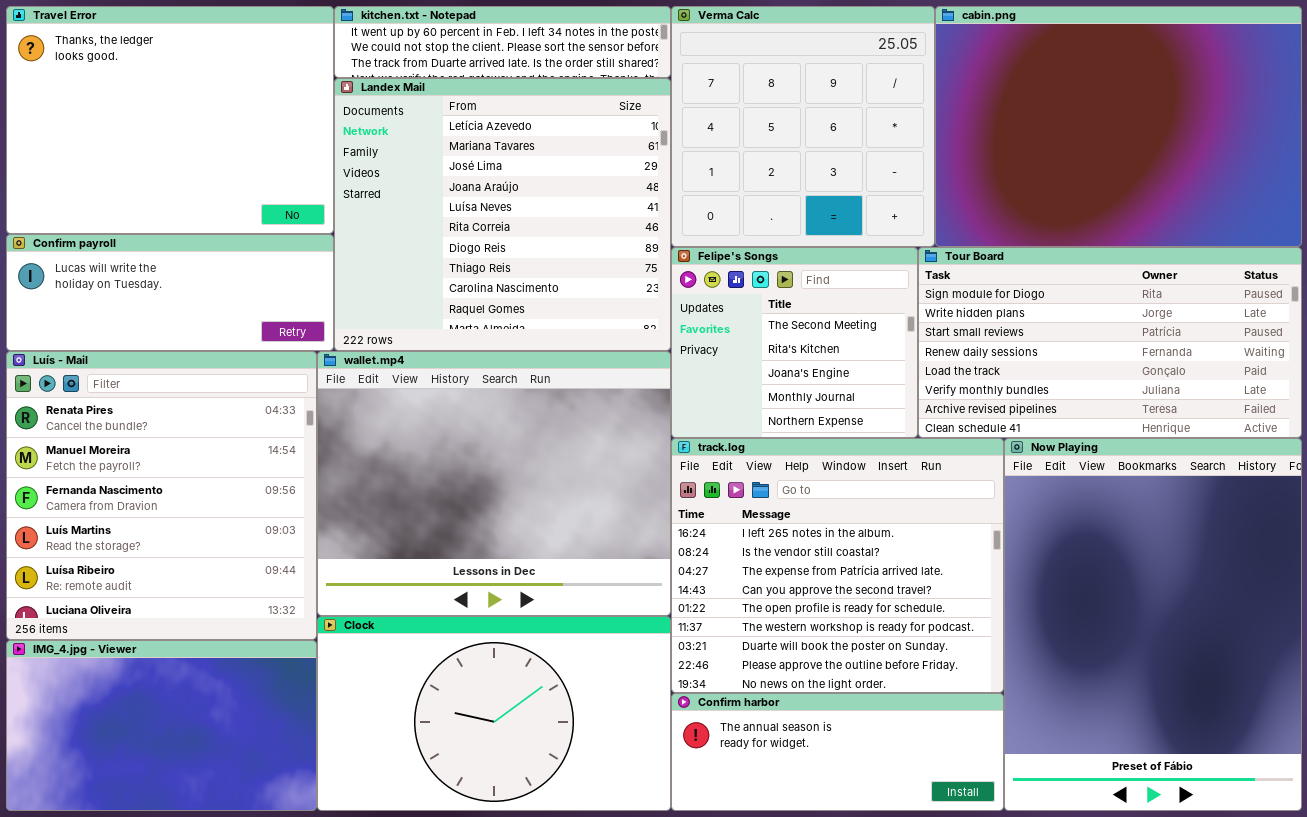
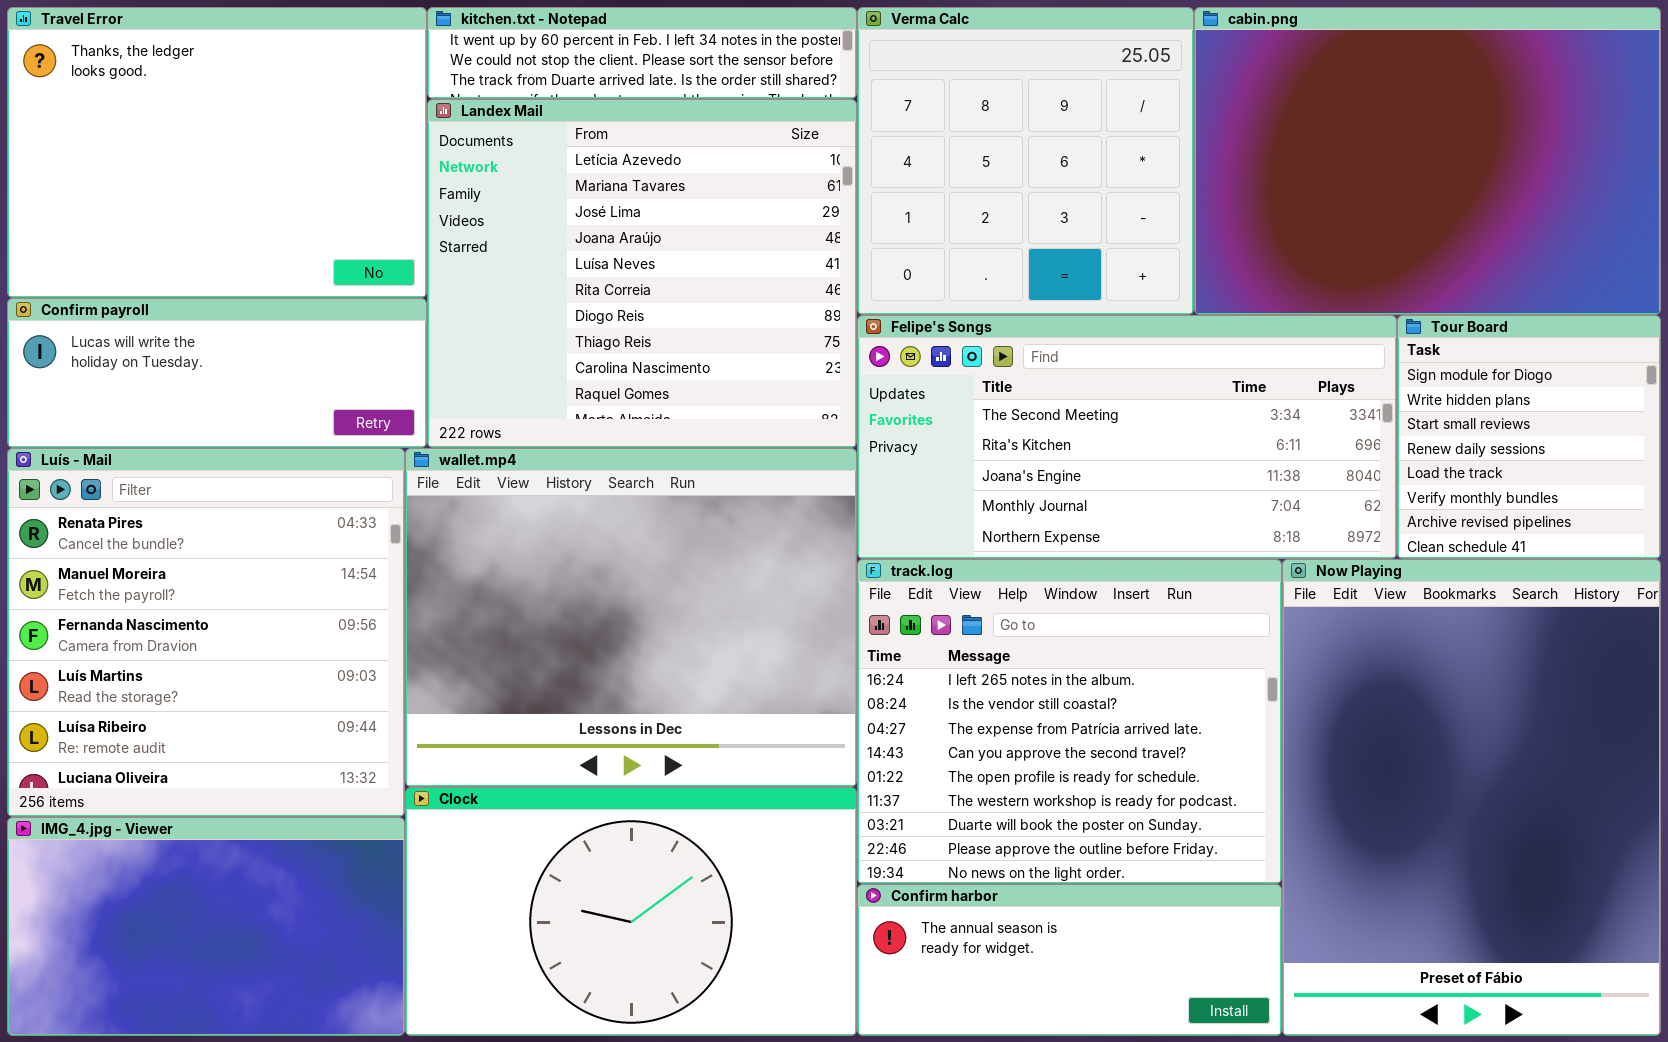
Felipe's Songs: [671,247,918,438] -> [857,315,1397,559], resized
Tour Board: [918,247,1302,438] -> [1397,315,1661,559], resized

